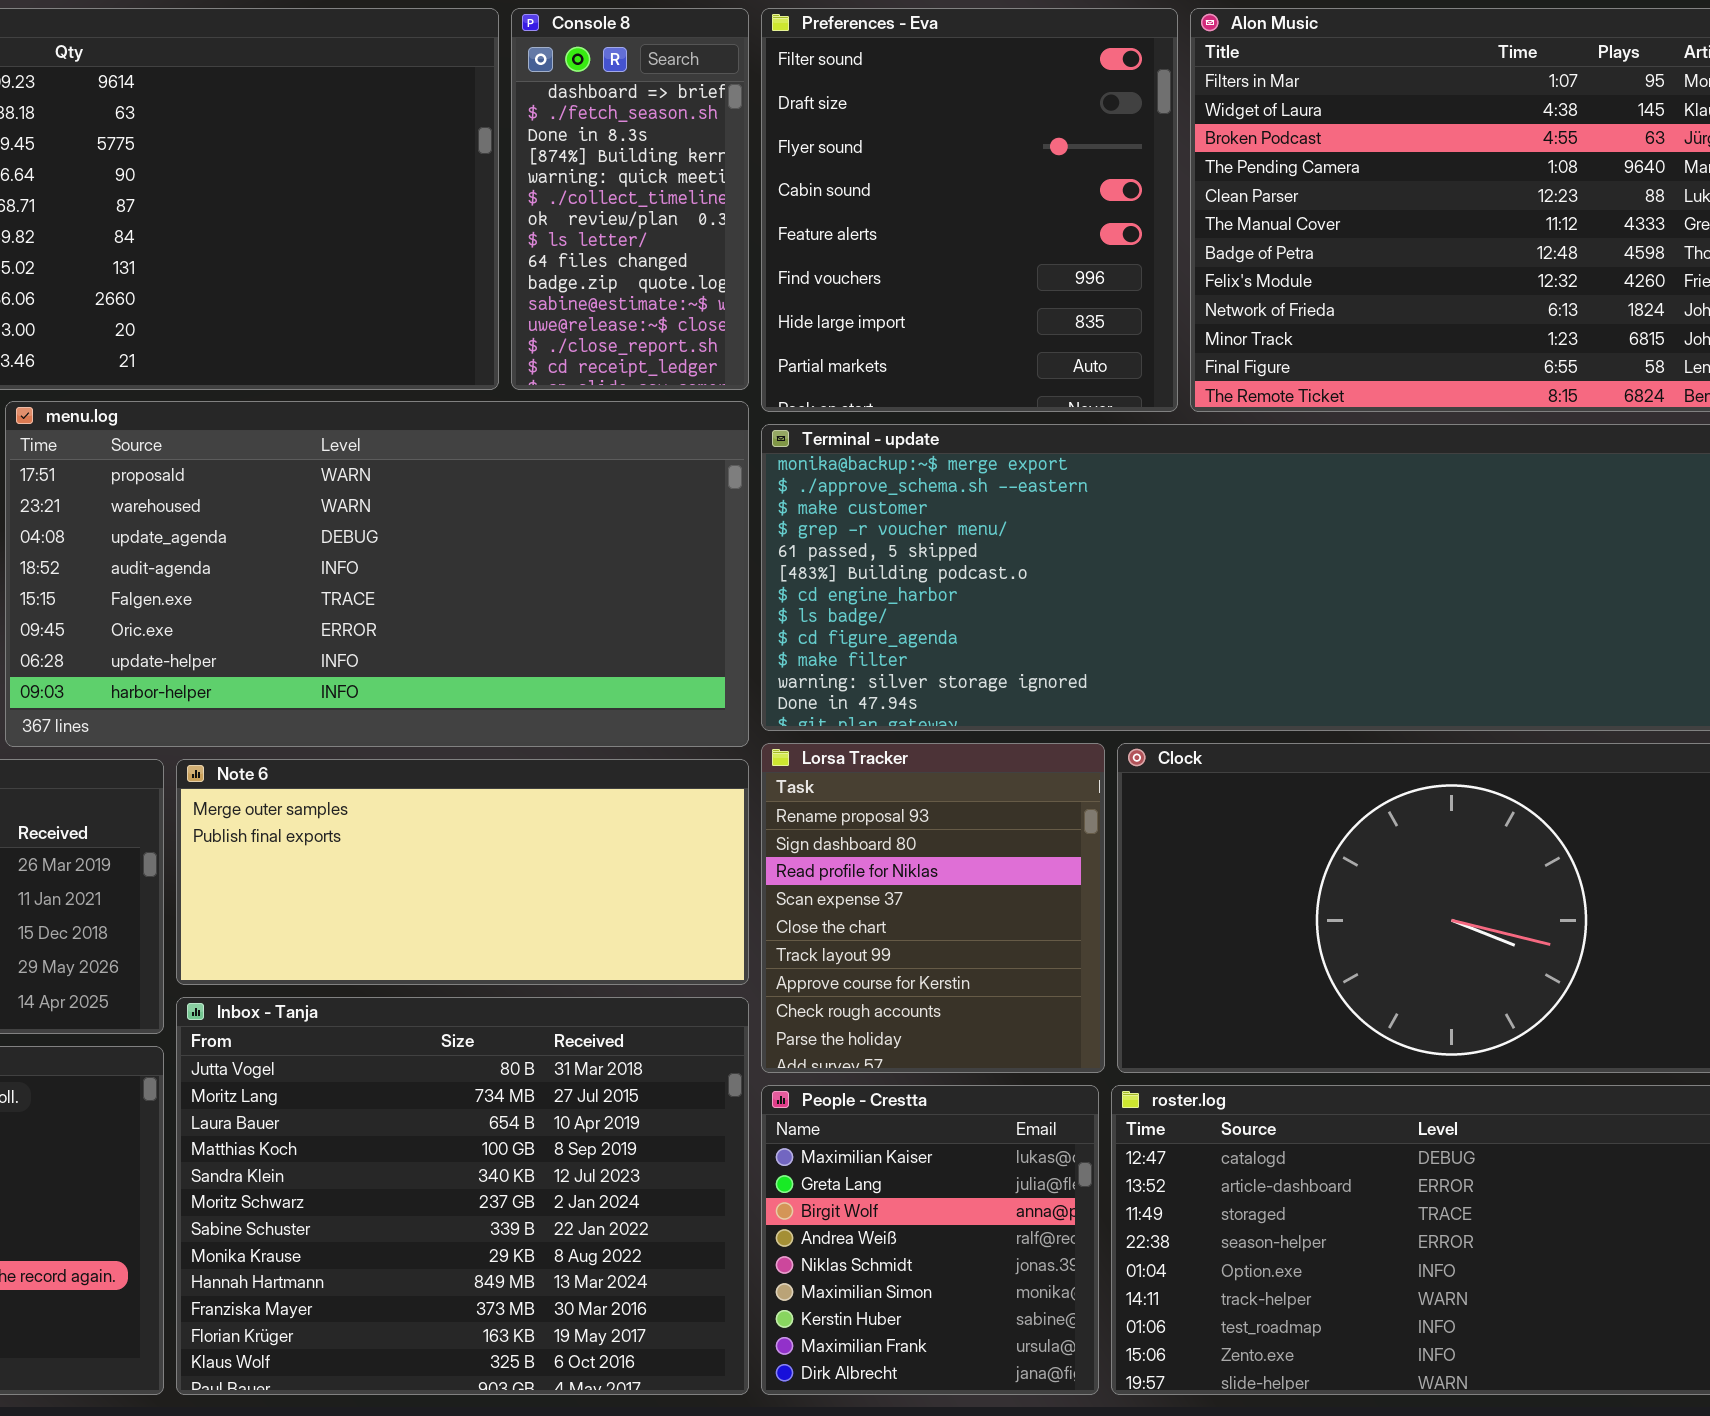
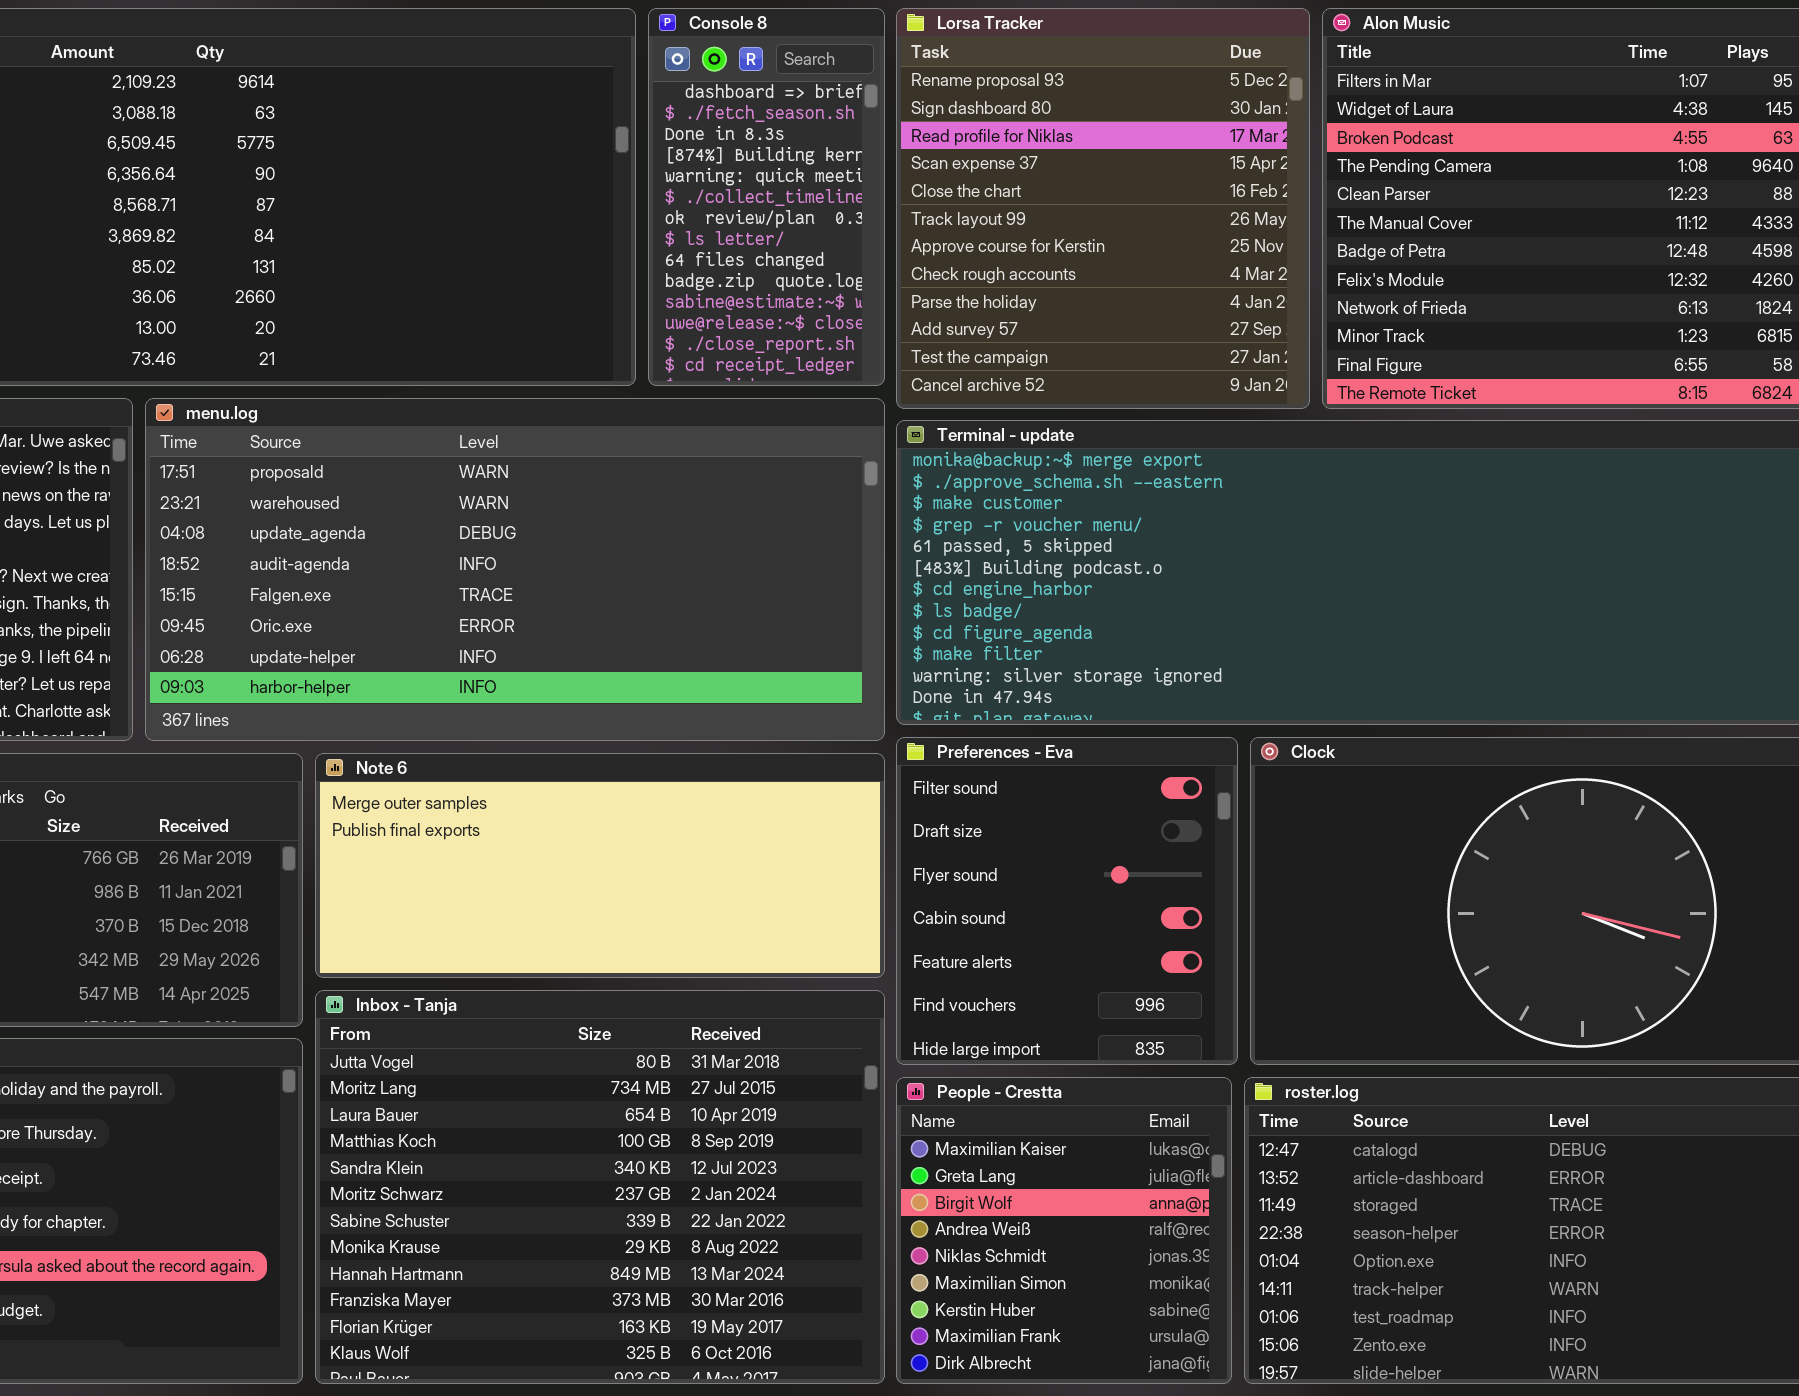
Preferences - Eva: [761,8,1178,412] -> [896,737,1238,1065], moved, resized
Lorsa Tracker: [761,743,1105,1073] -> [896,8,1310,409], moved, resized

